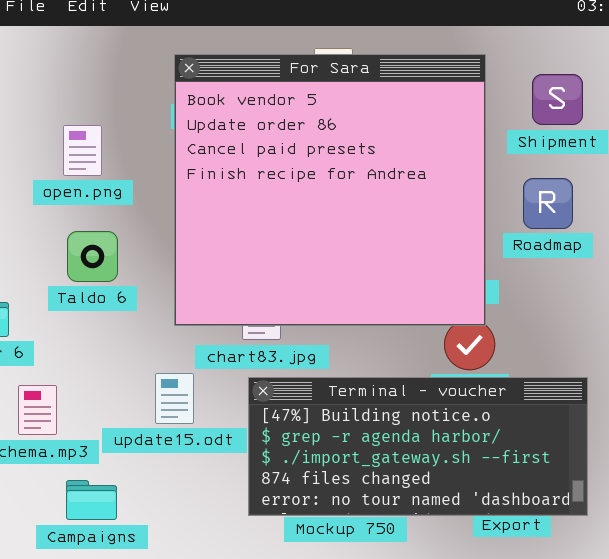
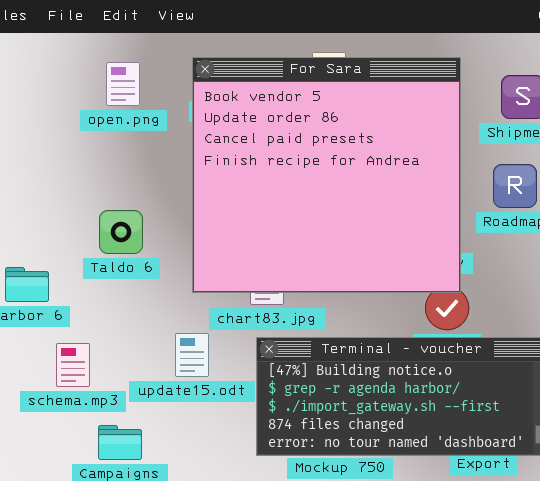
open.png: [63,125,102,176] -> [106,62,140,106], moved

